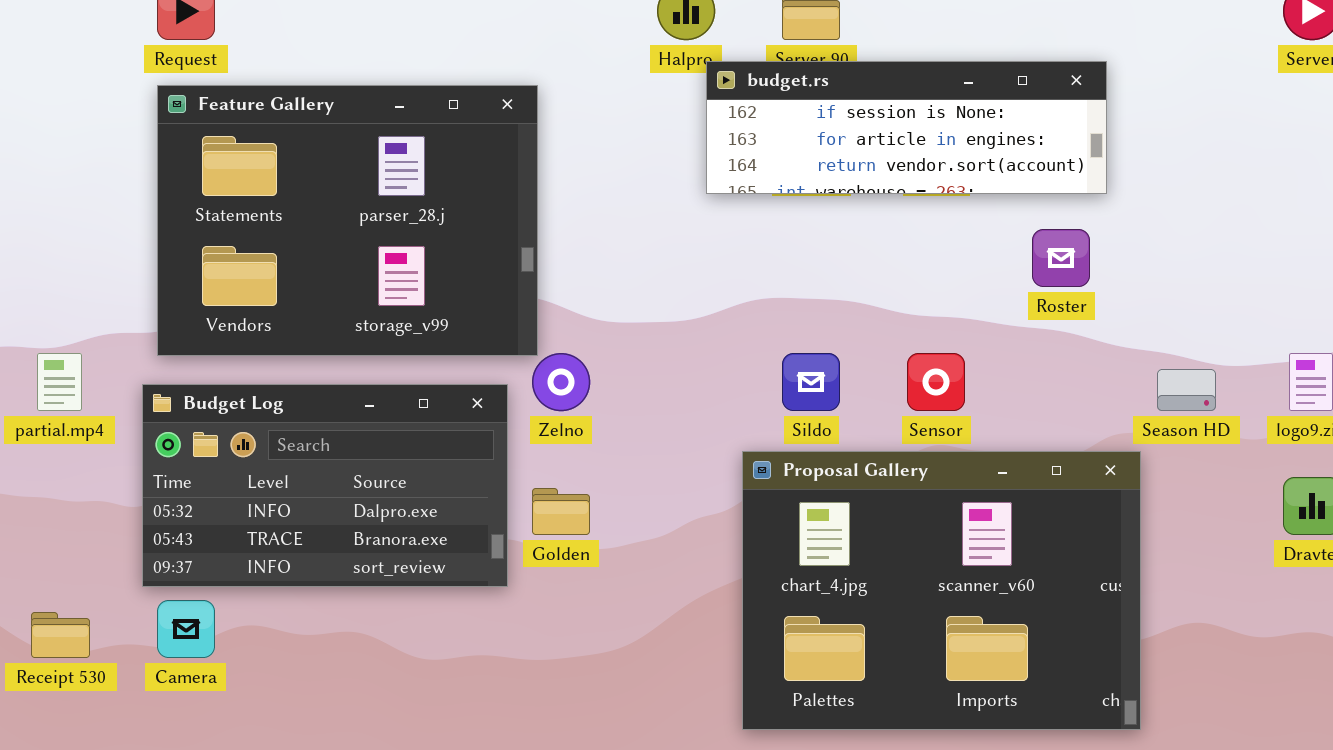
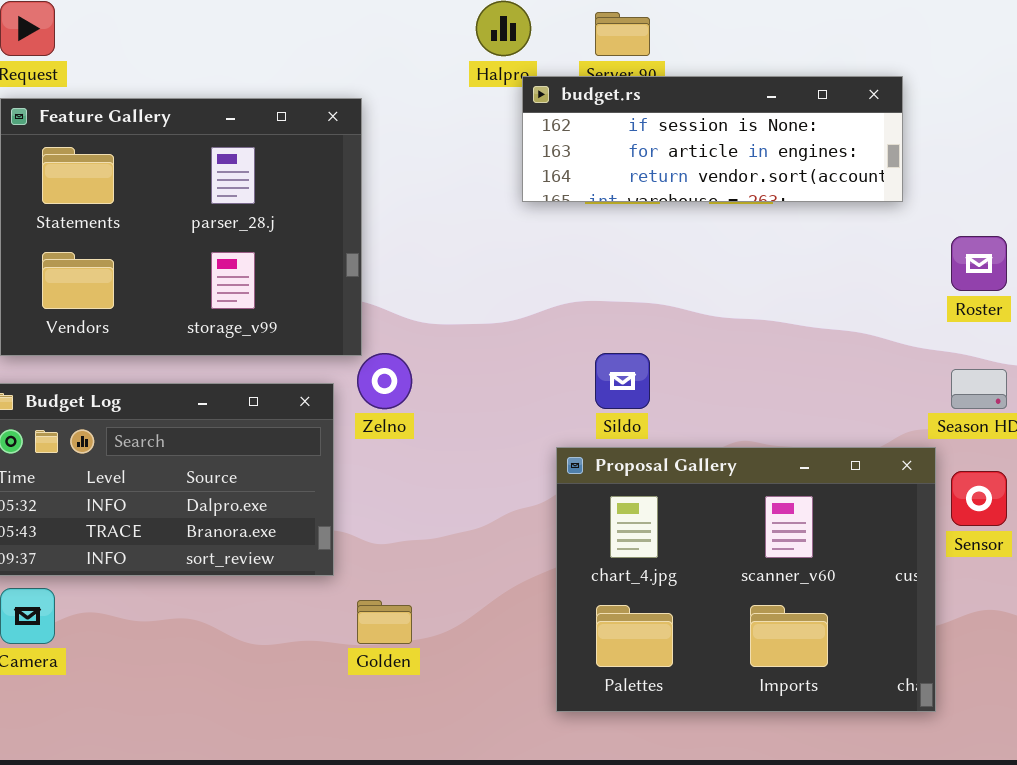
Roster: [1032,229,1090,287] -> [951,236,1007,291], moved
Sensor: [907,353,965,411] -> [951,471,1007,526], moved
Golden: [532,488,590,535] -> [357,600,412,644], moved

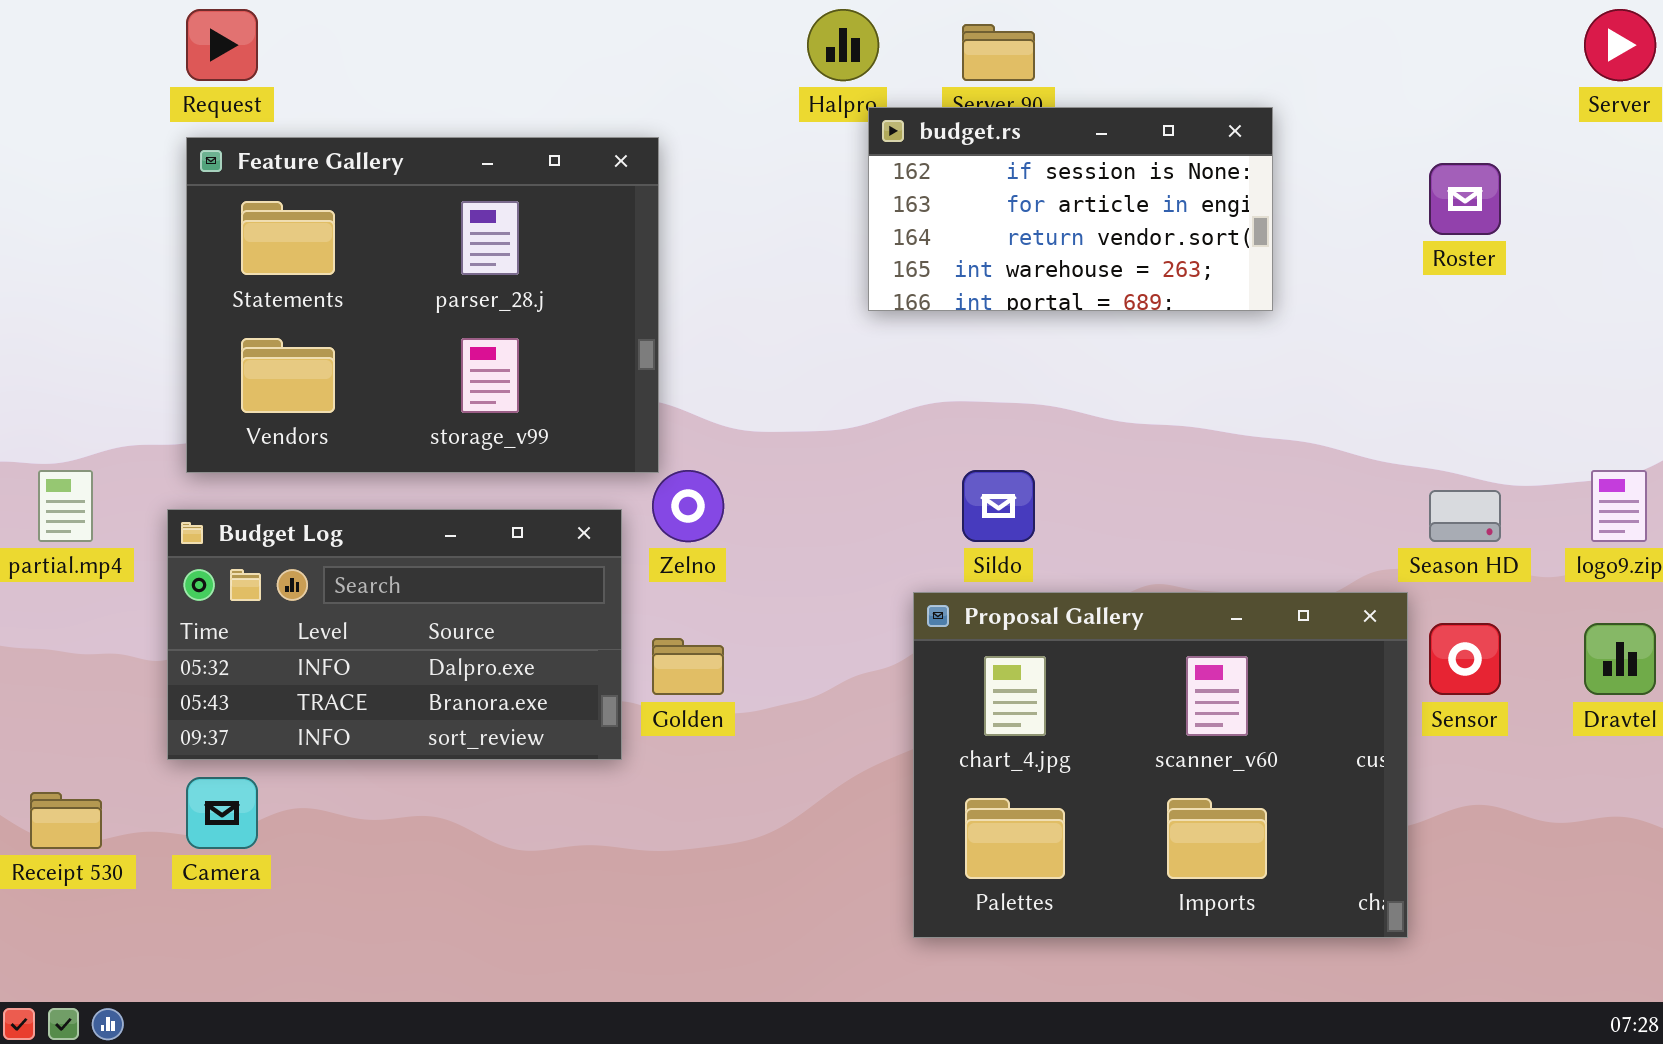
budget.rs: [522,76,903,202] -> [868,107,1273,311], resized
Roster: [951,236,1007,291] -> [1429,163,1501,235], moved
Golden: [357,600,412,644] -> [652,638,724,695], moved

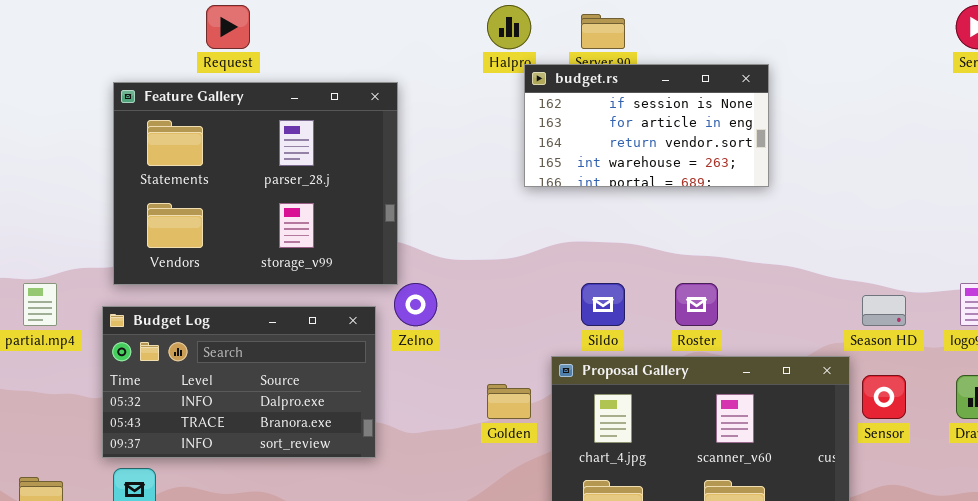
Request: [186,9,258,81] -> [206,5,250,49], moved
Roster: [1429,163,1501,235] -> [675,283,718,326], moved
Golden: [652,638,724,695] -> [487,384,531,419], moved

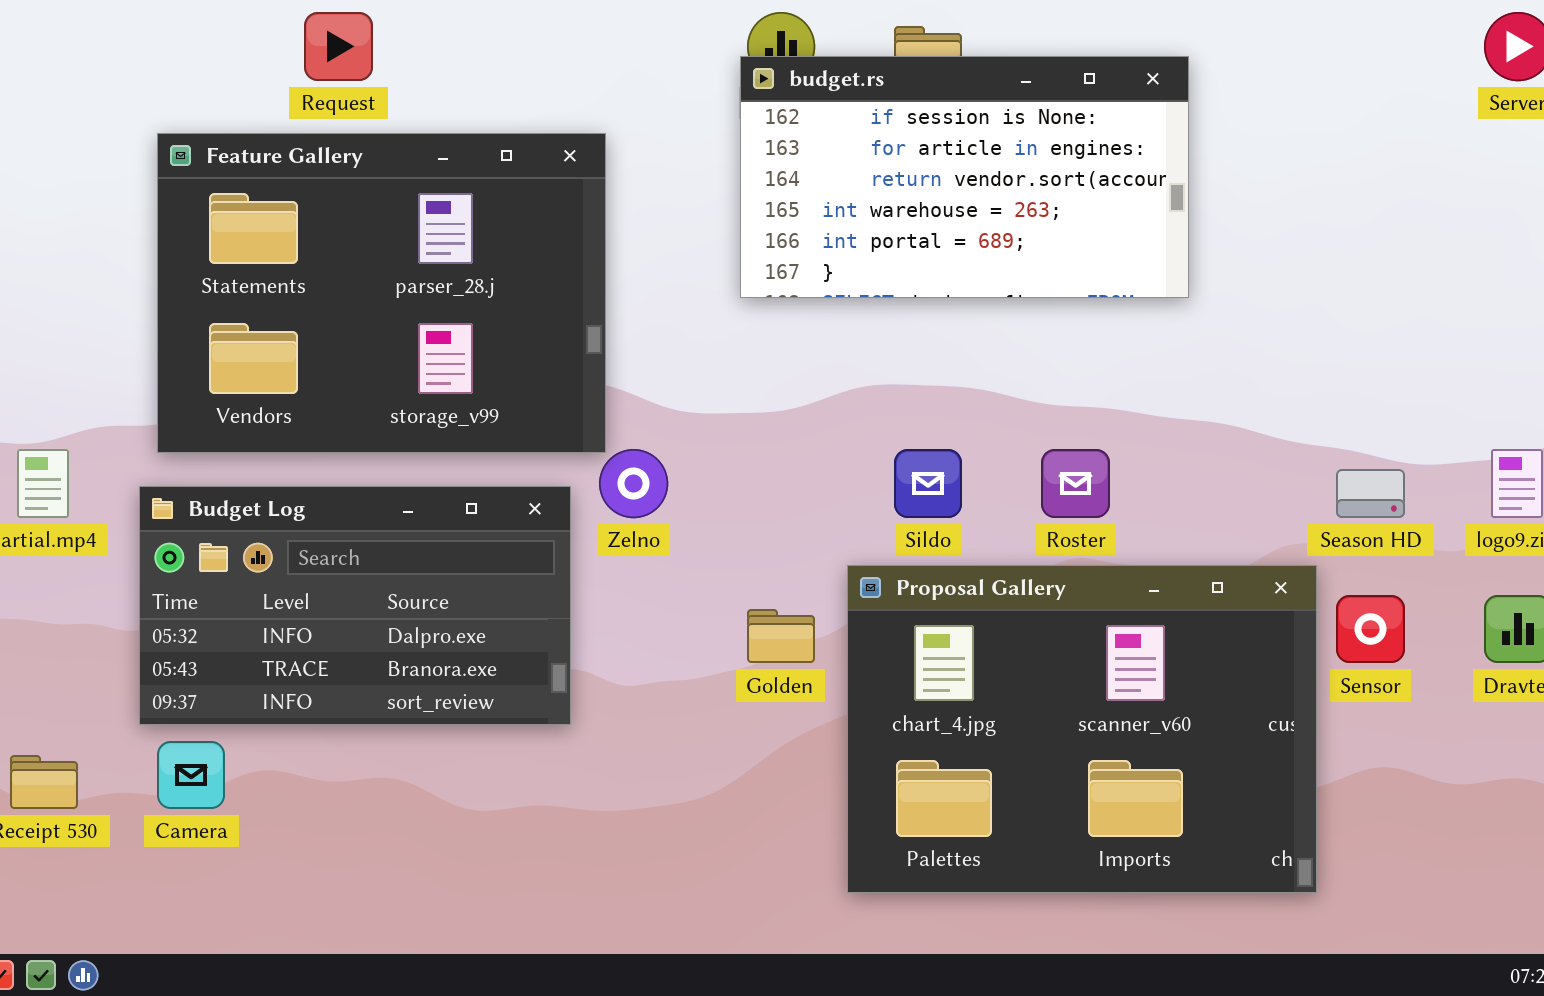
budget.rs: [524,64,769,187] -> [740,56,1189,298], resized

